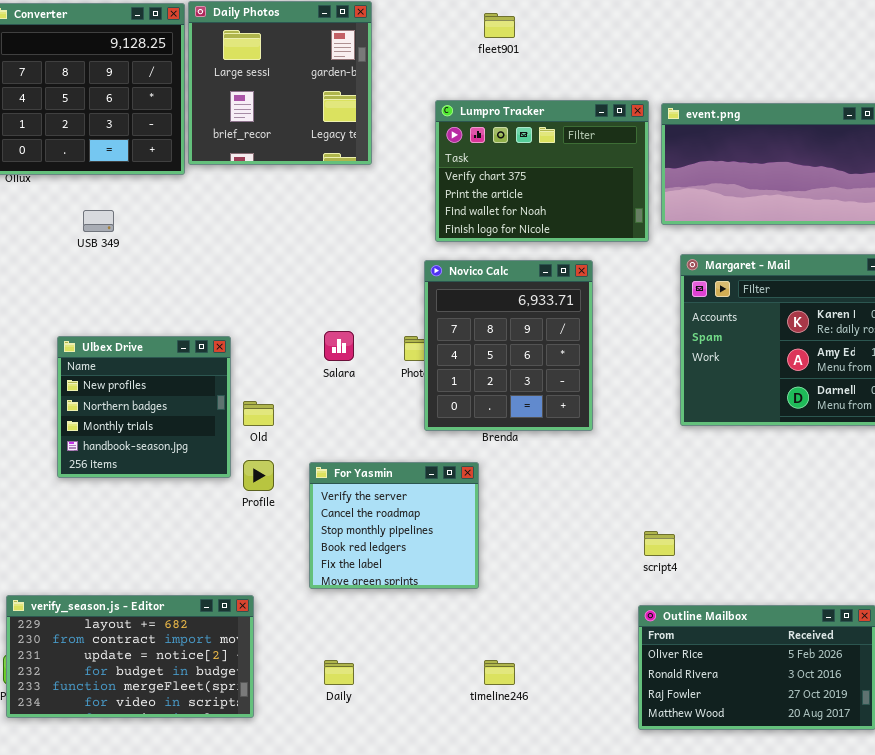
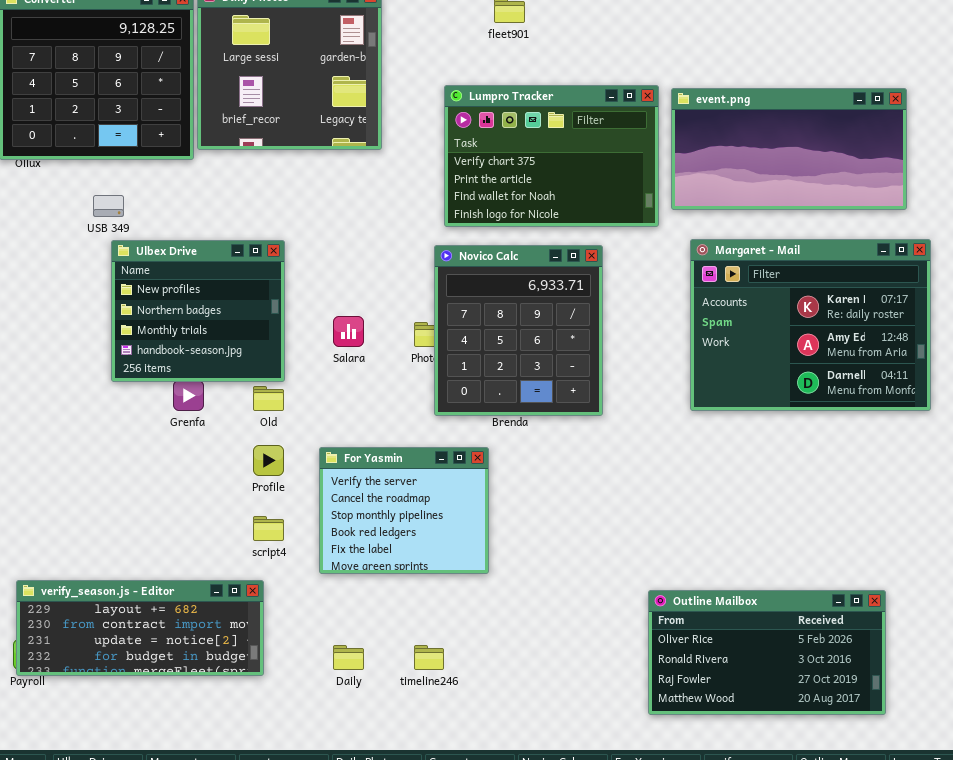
Ulbex Drive: [57,336,231,478] -> [111,240,285,382], moved
script4: [644,531,675,556] -> [253,516,284,541], moved
verify_season.js - Editor: [6,595,254,718] -> [16,580,264,676], resized
timeline246: [484,660,515,685] -> [414,645,444,670], moved

